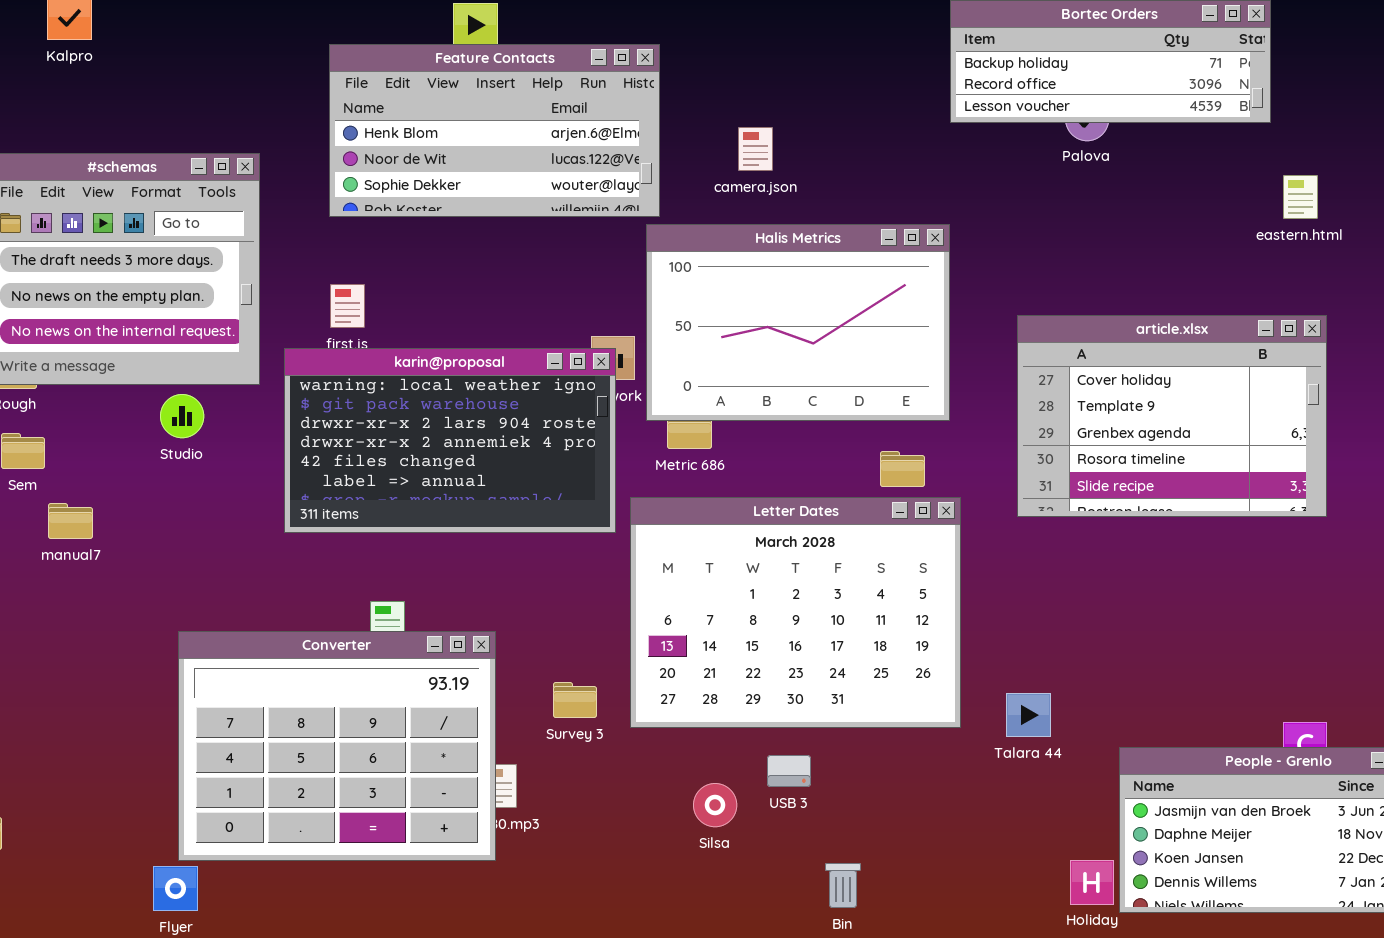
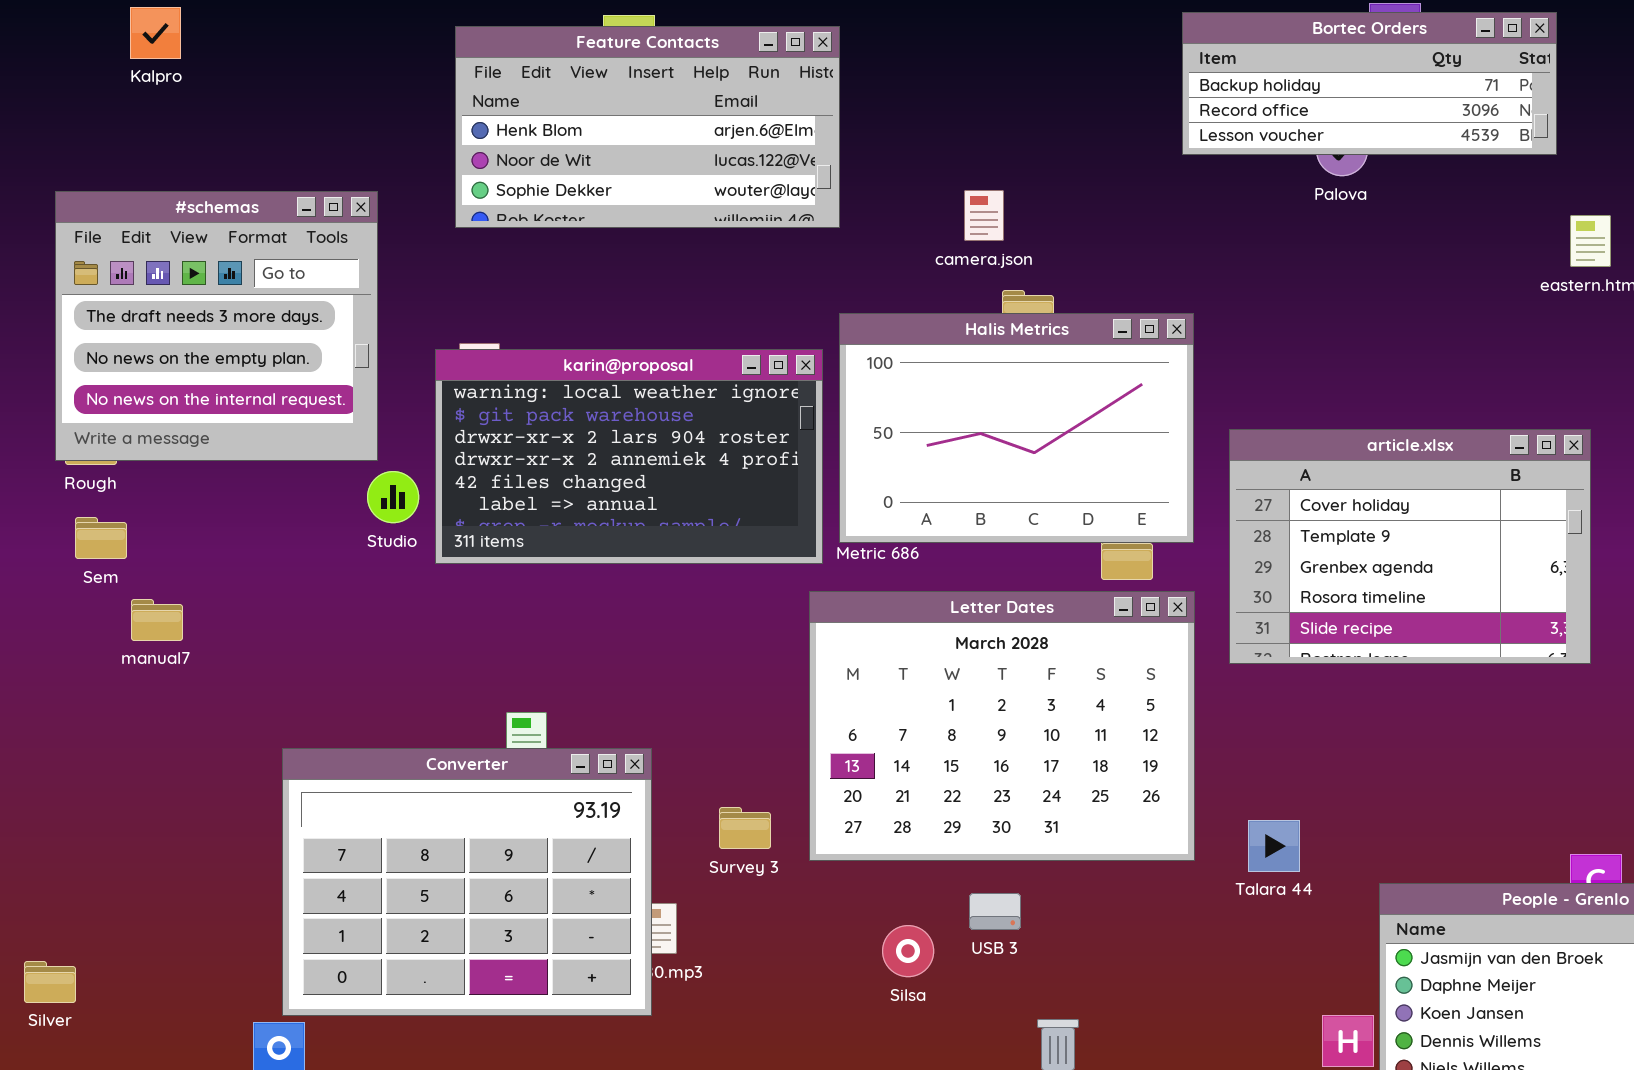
Feature Contacts: [329,44,660,217] -> [455,26,840,228], moved
camera.json: [738,127,773,171] -> [964,190,1004,241], moved
Halis Metrics: [646,224,950,421] -> [839,313,1194,543], moved
article.xlsx: [1017,315,1327,517] -> [1229,429,1591,664], moved
karin@proposal: [284,348,616,533] -> [435,349,823,564], moved
Studio: [160,394,204,438] -> [367,471,419,523], moved

